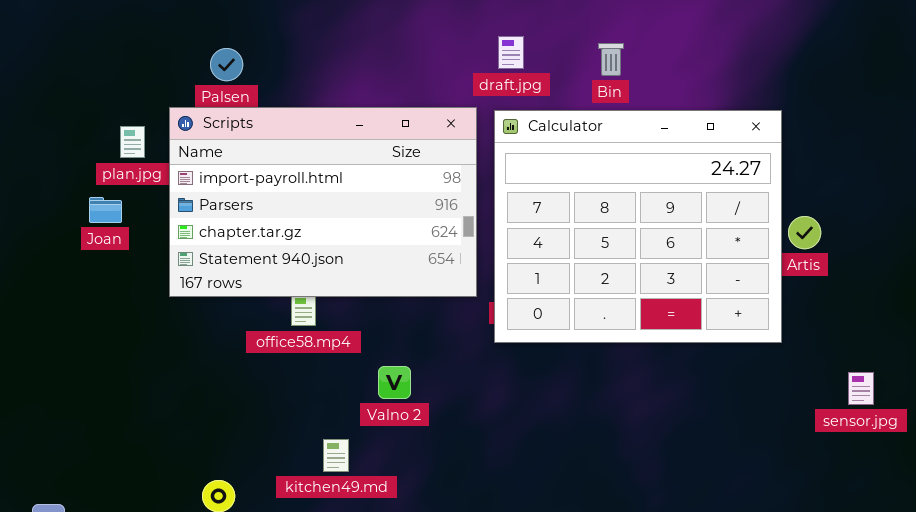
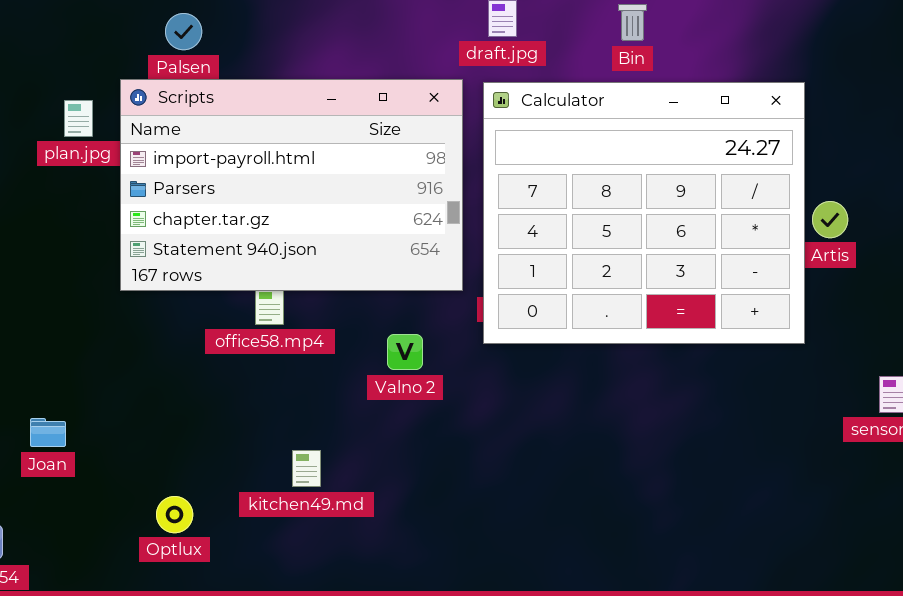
Bin: [598,43,624,76] -> [618,4,647,41], moved
Joan: [89,197,122,223] -> [30,418,66,447], moved
Valno 2: [378,366,411,399] -> [387,334,423,370], moved

